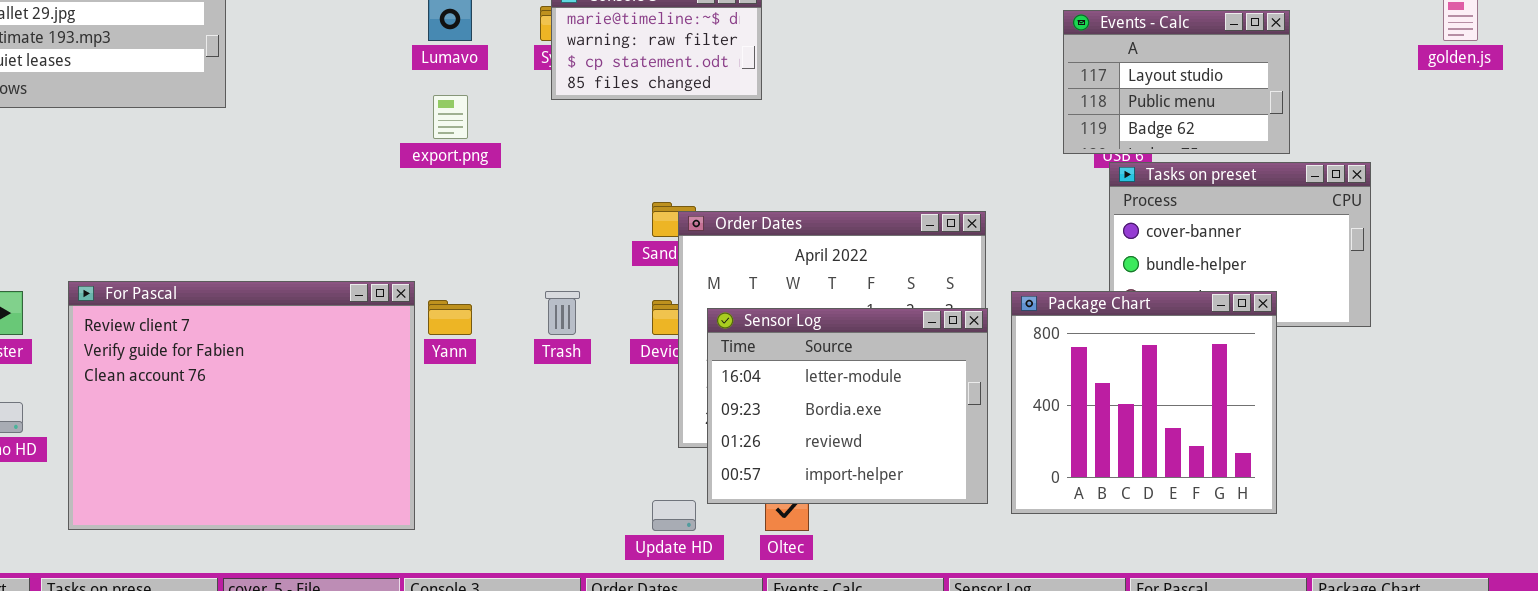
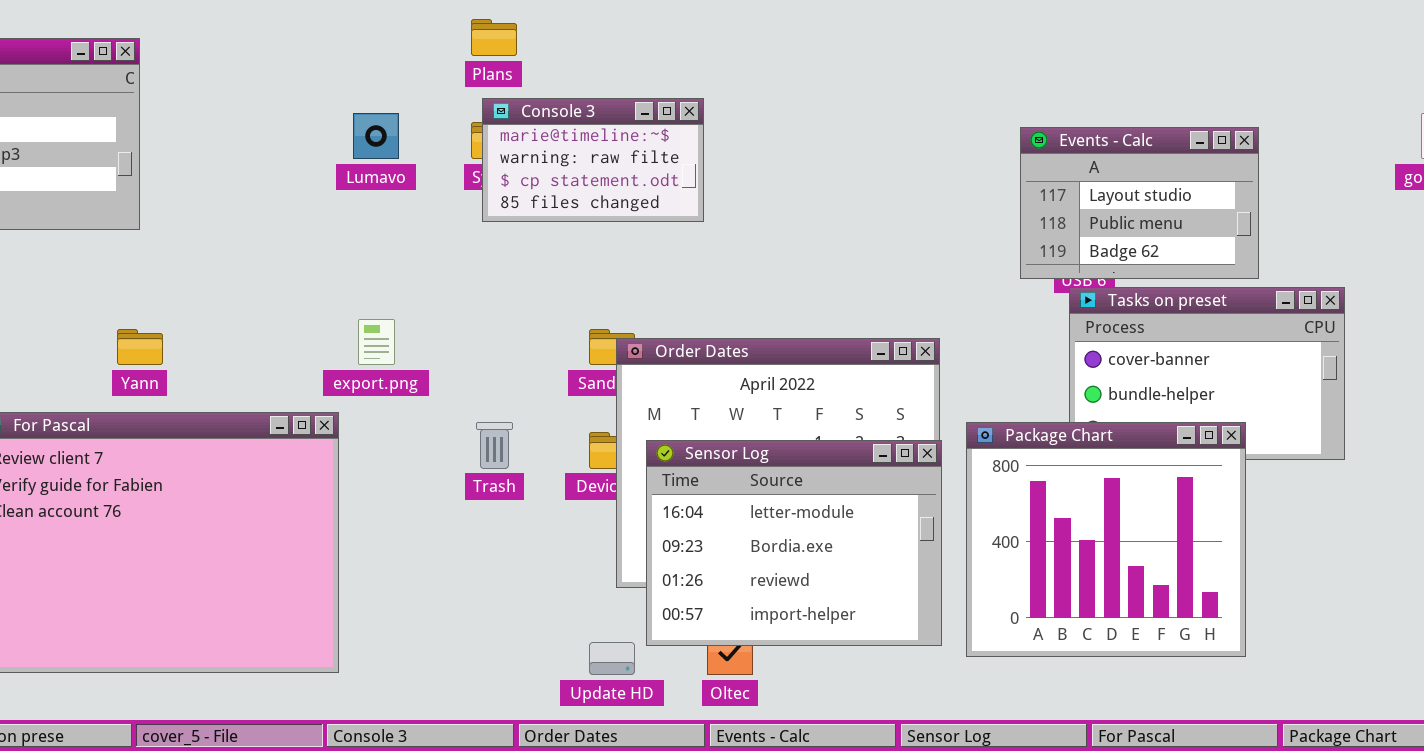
export.png: [433,95,468,139] -> [358,319,395,365], moved
Yann: [428,300,472,335] -> [117,329,163,365], moved

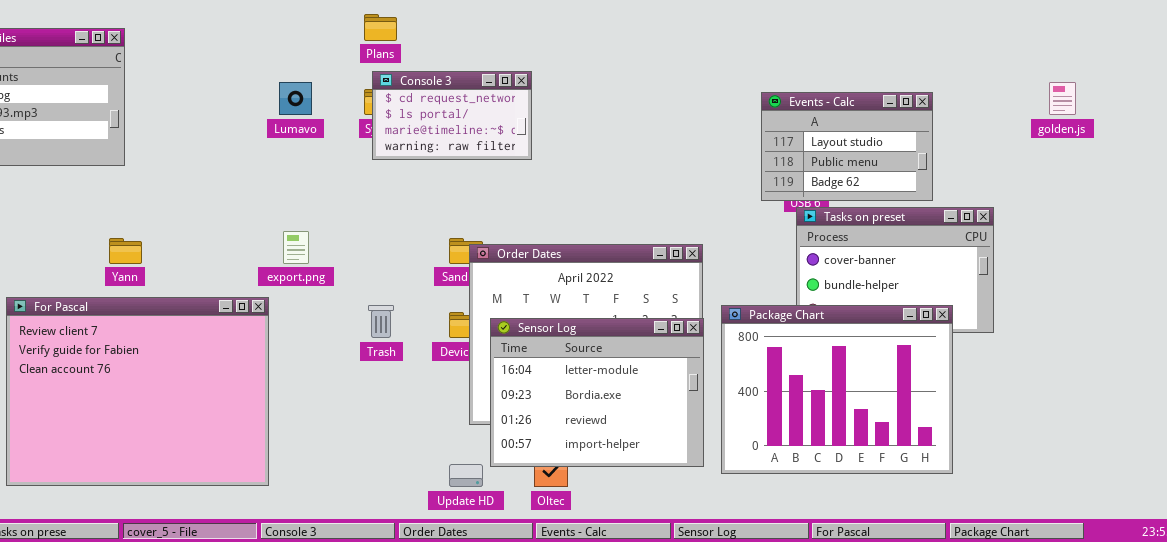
Console 3: [482,98,704,222] -> [372,71,532,160], scrolled up 2 rows
Package Chart: [966,422,1246,657] -> [721,305,953,474], resized

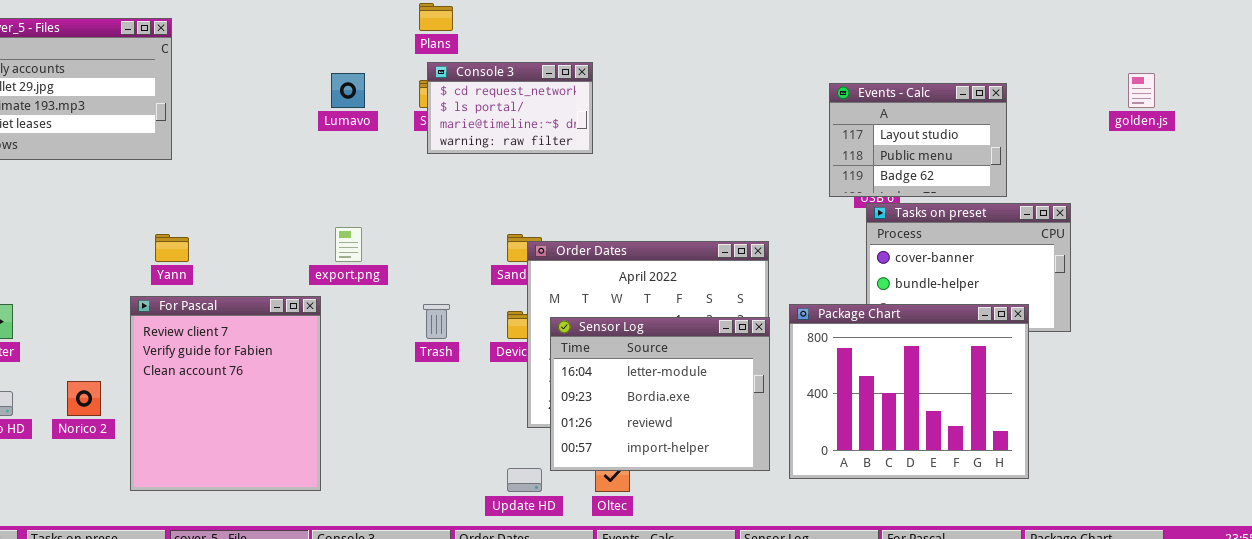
For Pascal: [6,297,269,486] -> [130,296,321,491], resized

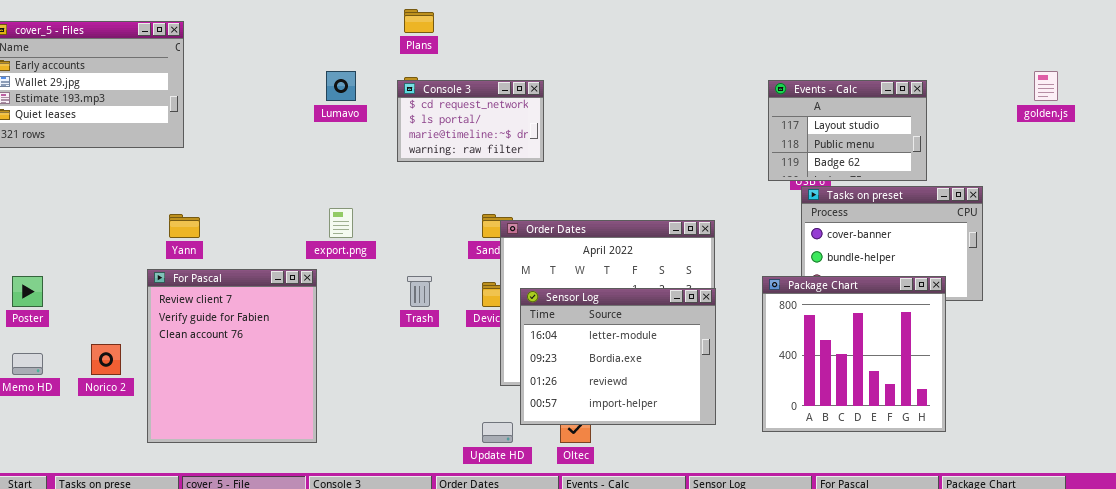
Console 3: [427,62,593,154] -> [397,80,544,162], moved
Package Chart: [789,304,1029,479] -> [762,276,946,432], resized

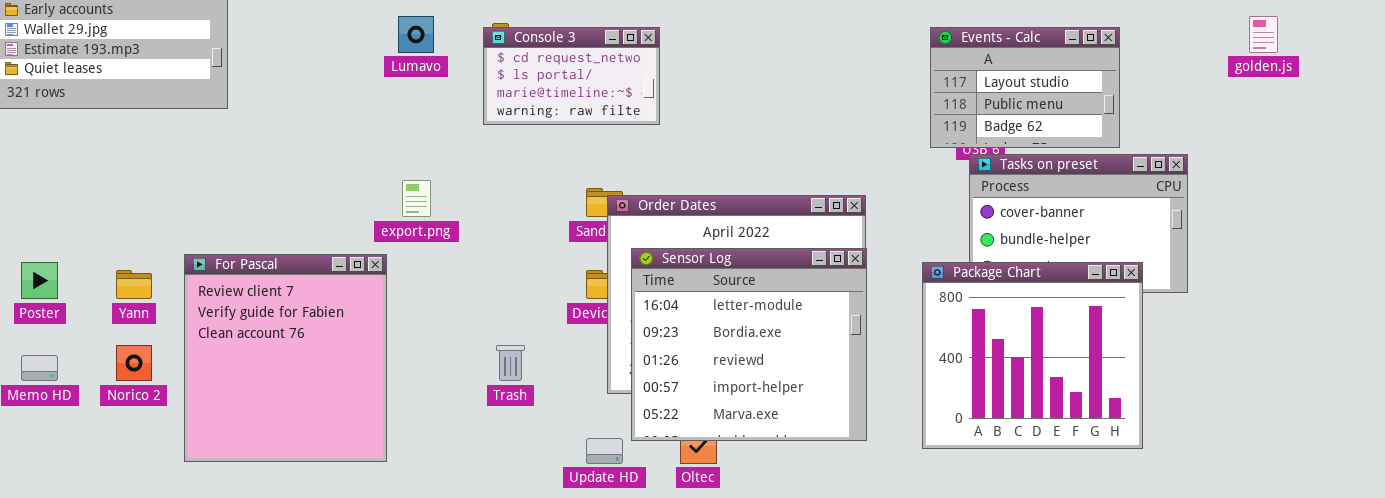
Yann: [169,214,200,238] -> [116,270,152,299], moved
Trash: [407,276,432,307] -> [496,345,525,381], moved
Sensor Log: [520,288,716,425] -> [631,248,867,441], resized

